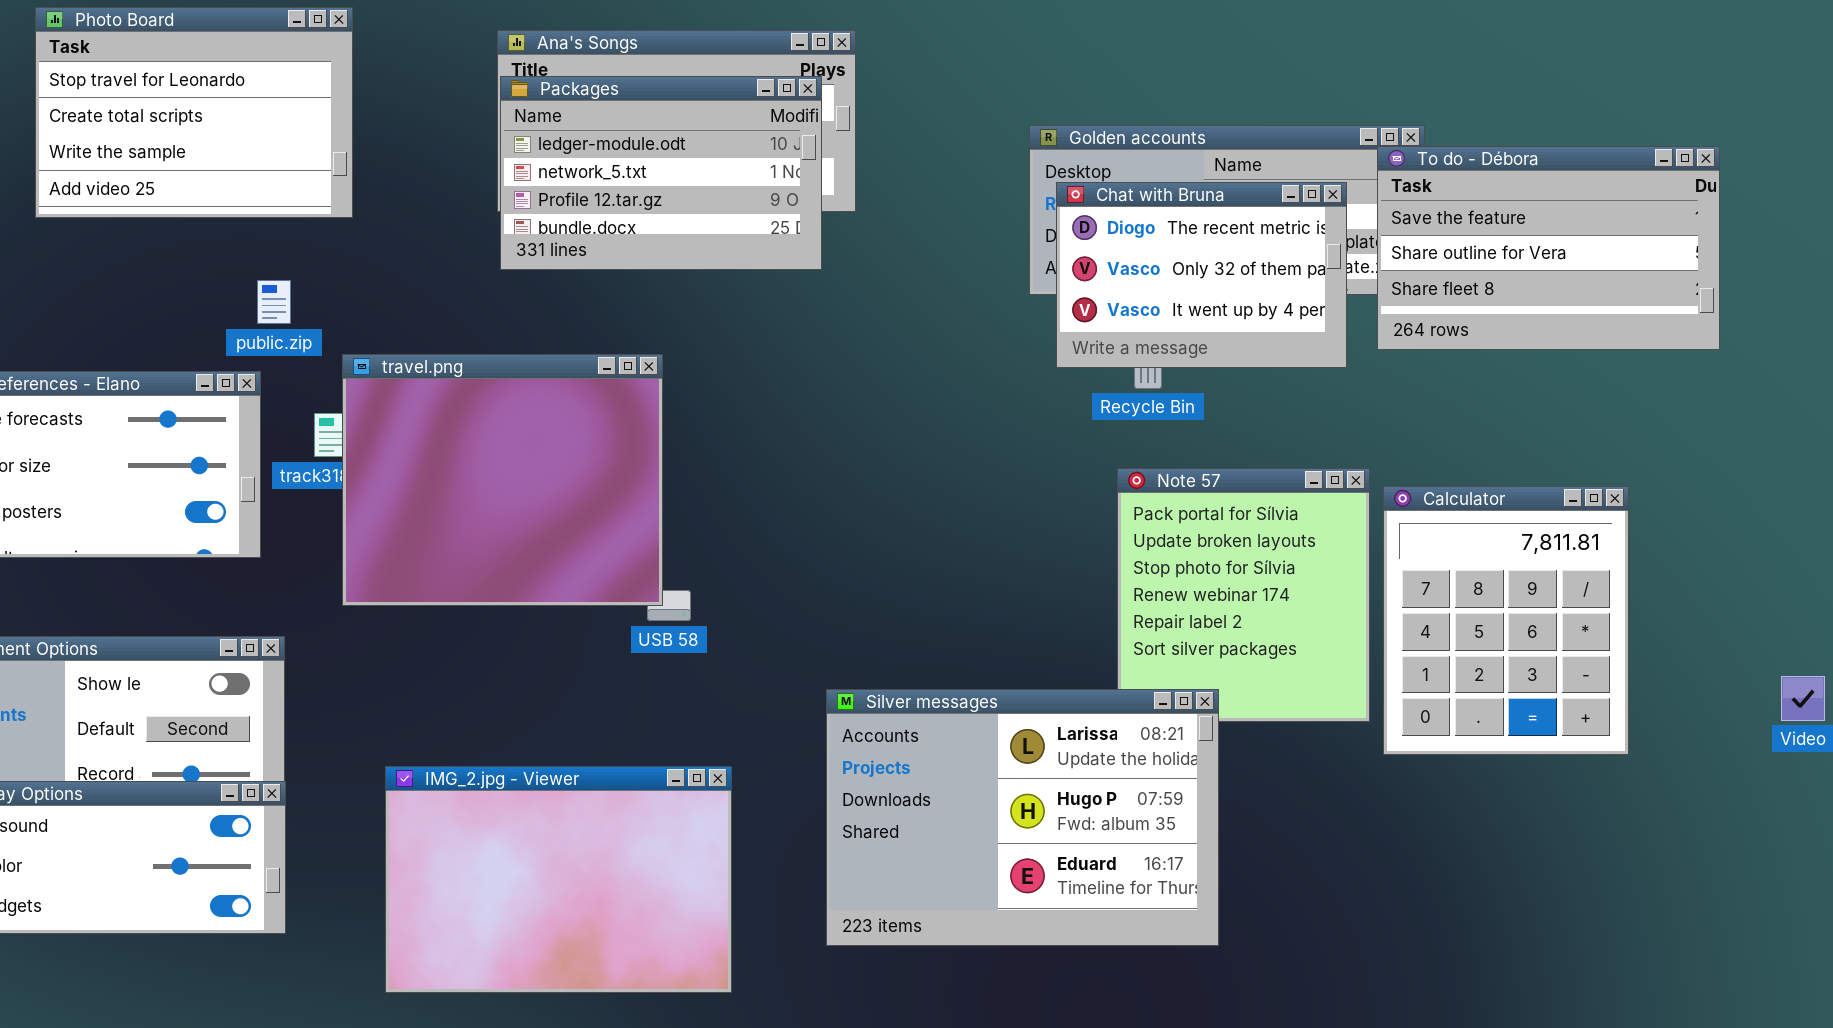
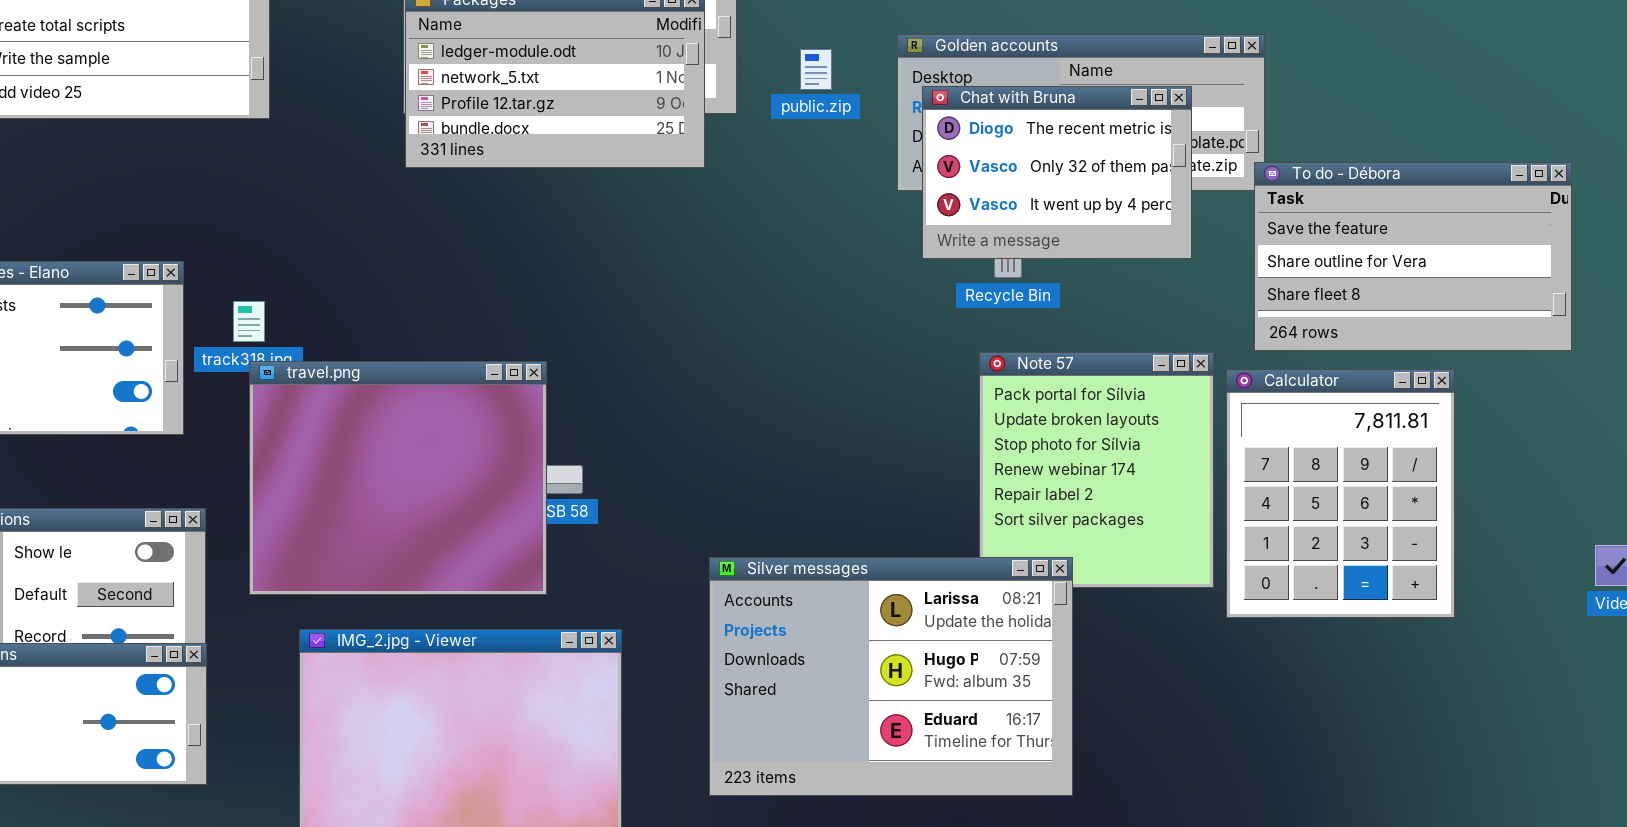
To do - Débora: [1377,146,1720,350] -> [1254,162,1572,351], moved
public.zip: [257,280,291,324] -> [800,49,832,90], moved
travel.png: [342,354,663,606] -> [249,361,547,595], moved

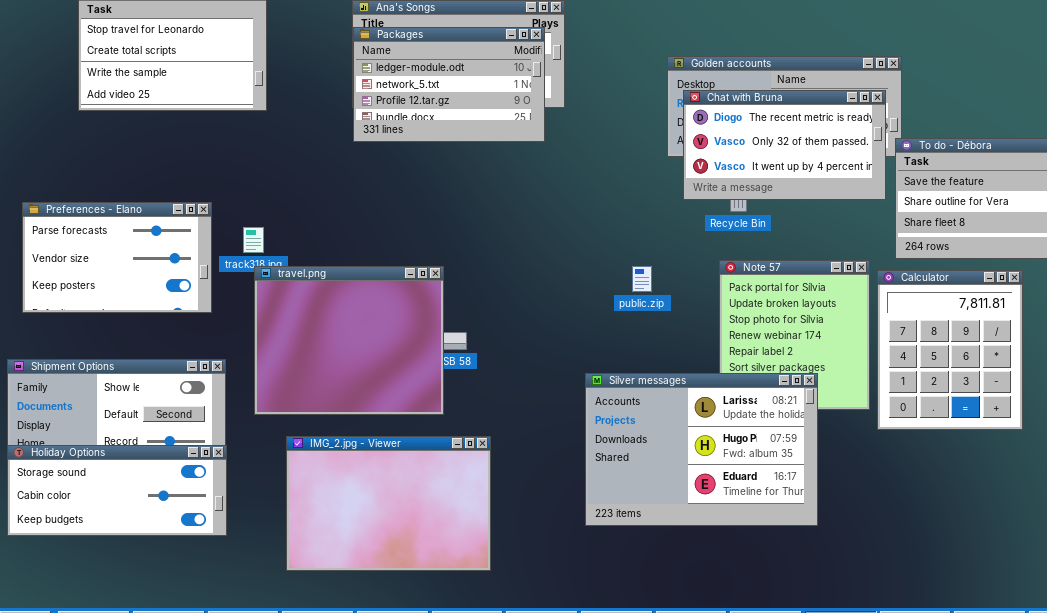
public.zip: [800,49,832,90] -> [632,266,652,292], moved
Chat with Bruna: [922,86,1192,259] -> [683,90,886,200], resized
Silver messages: [709,557,1073,796] -> [585,373,818,526], moved

